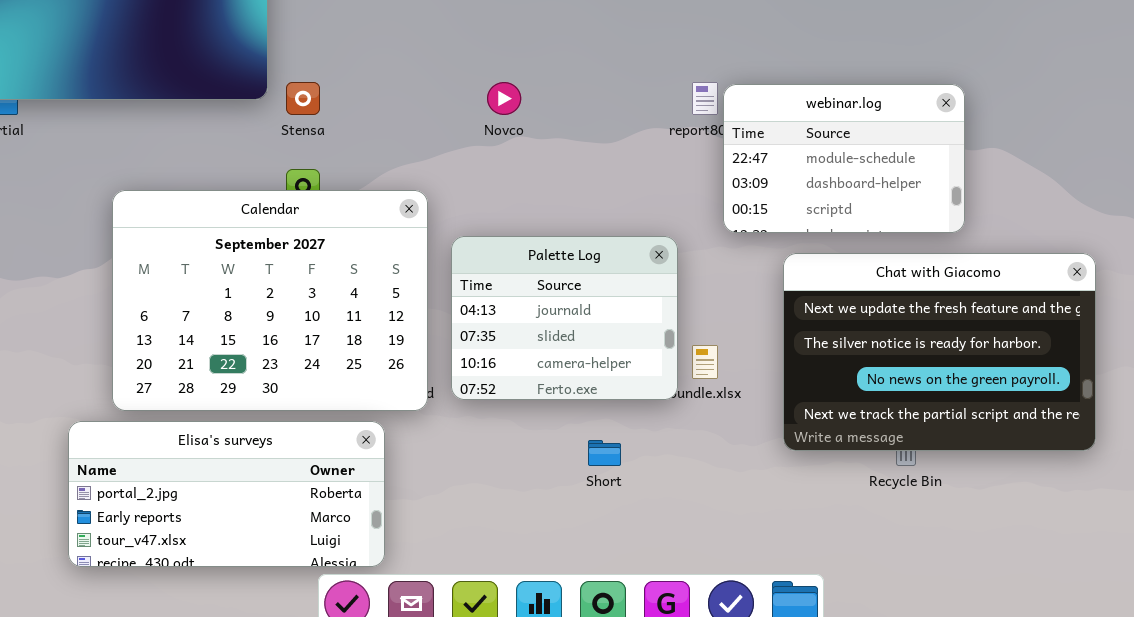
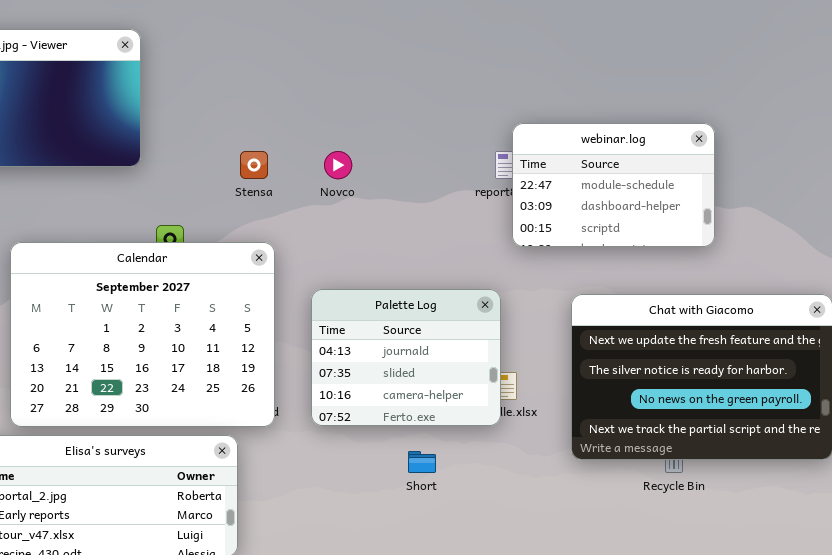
Stensa: [286,82,320,115] -> [240,151,268,179], moved
webinar.log: [723,84,965,233] -> [512,123,715,247], moved
Palette Log: [451,236,678,400] -> [311,289,501,426], moved

